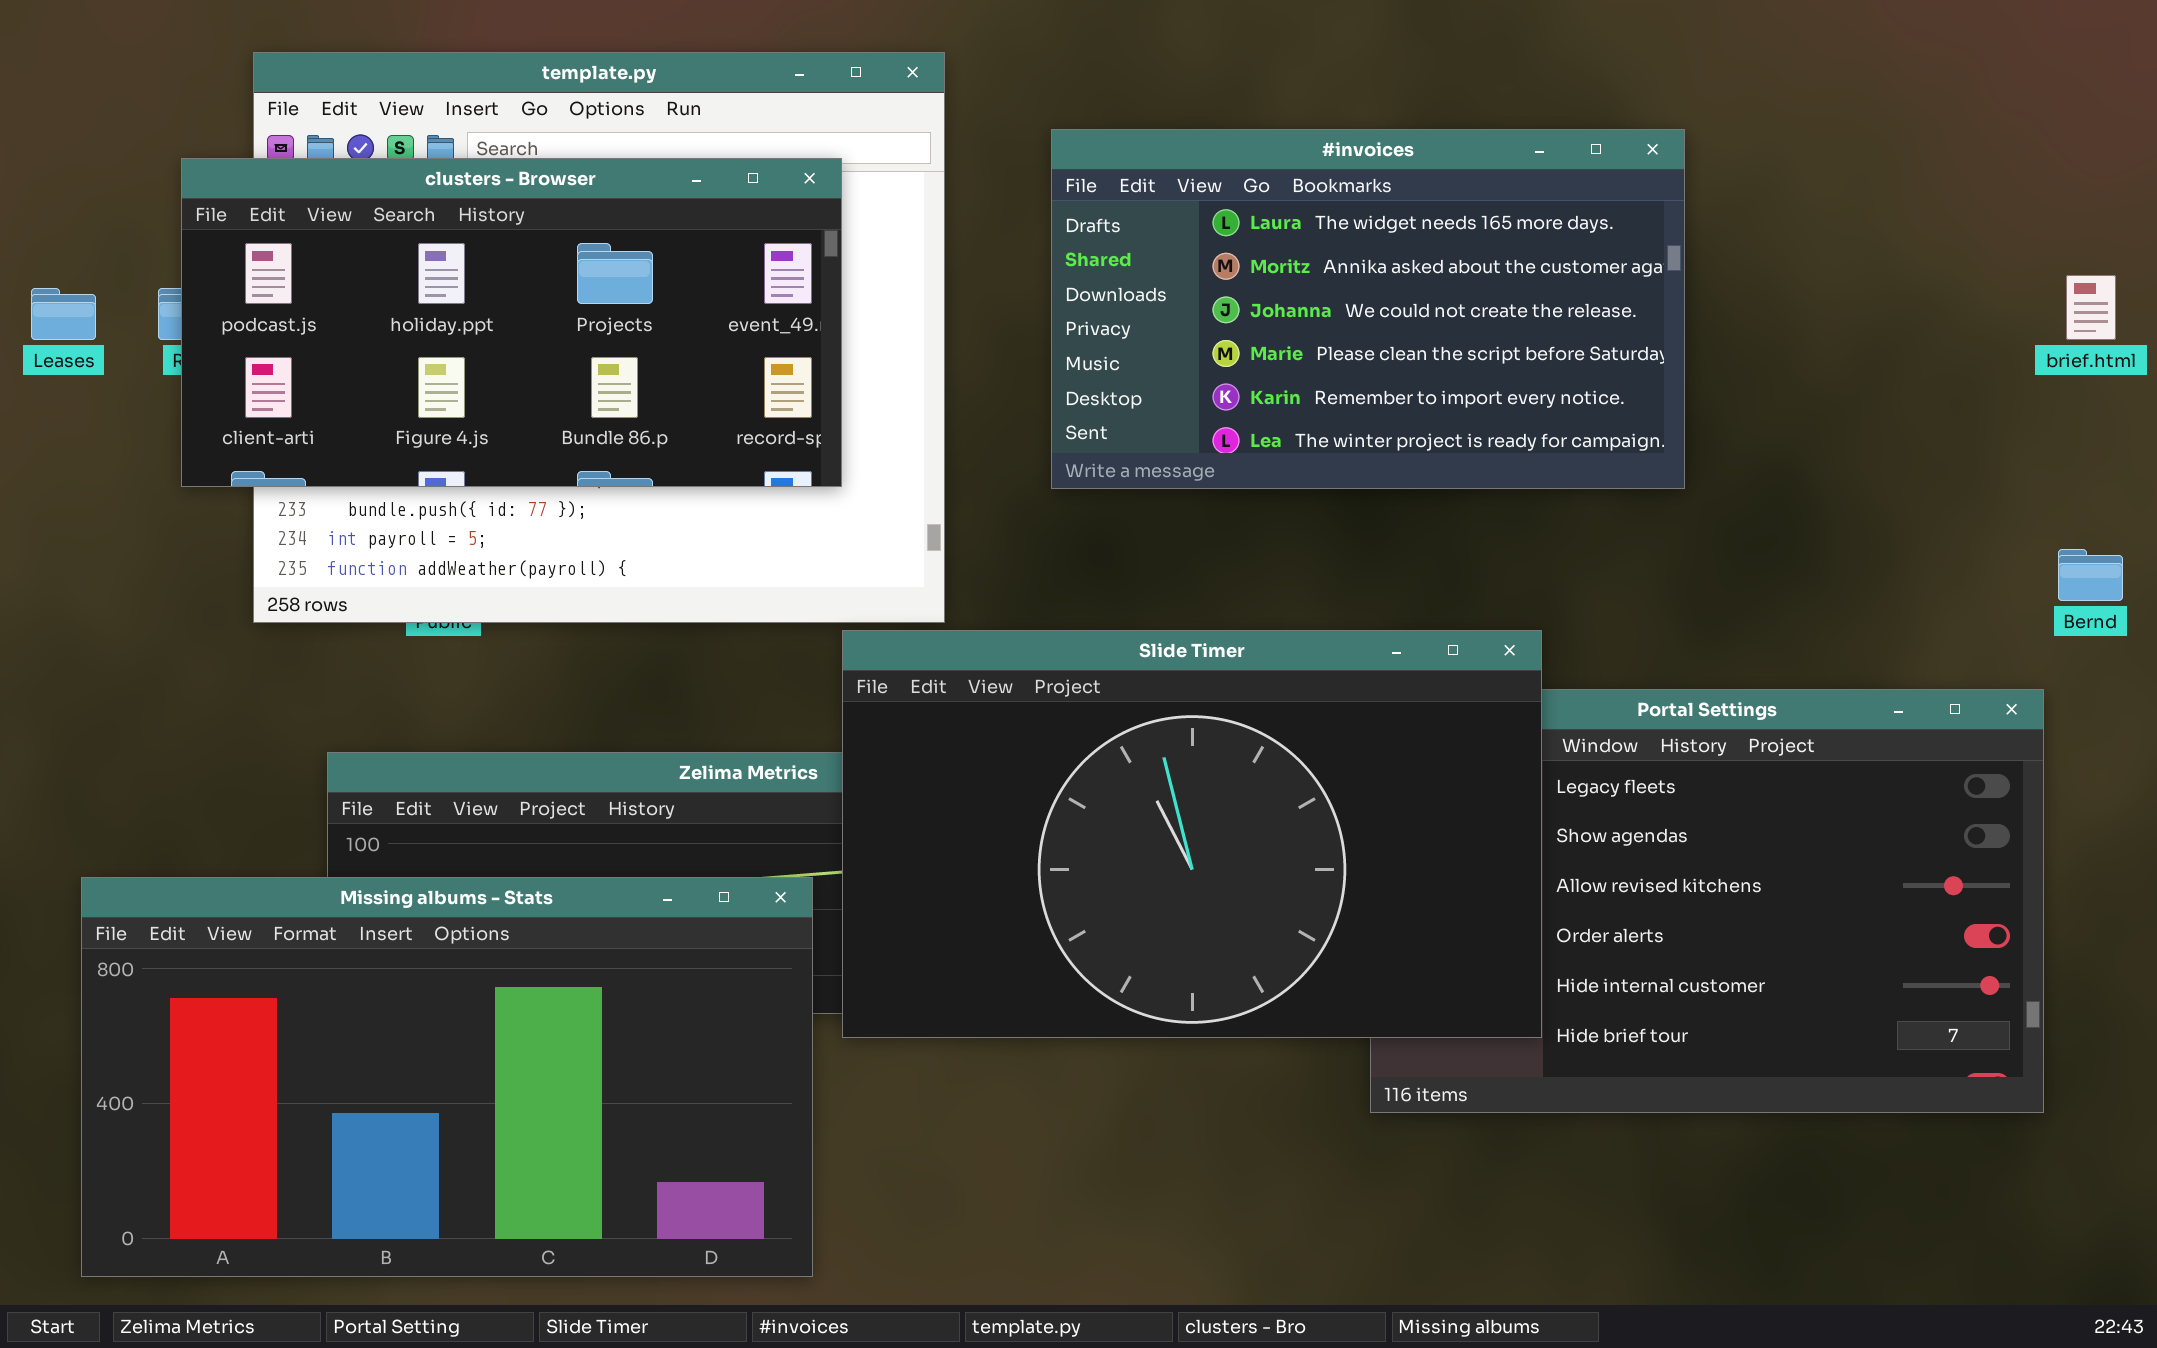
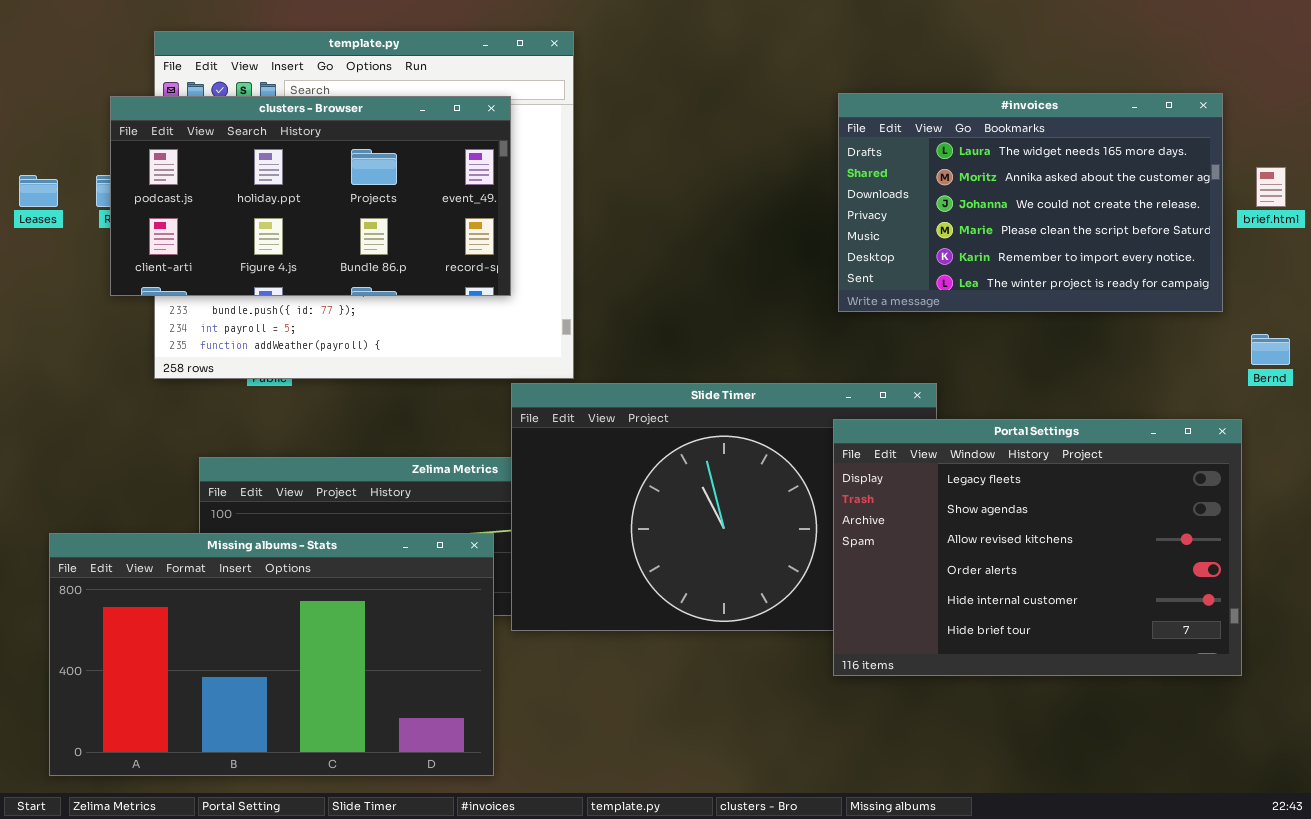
#invoices: [1051,129,1685,489] -> [838,93,1223,312], moved
Portal Settings: [1370,689,2044,1113] -> [833,419,1242,676], raised

